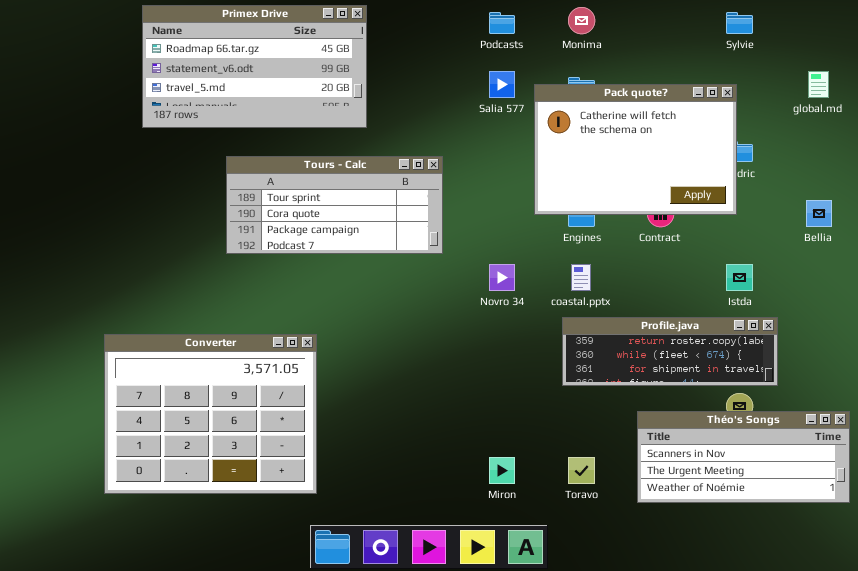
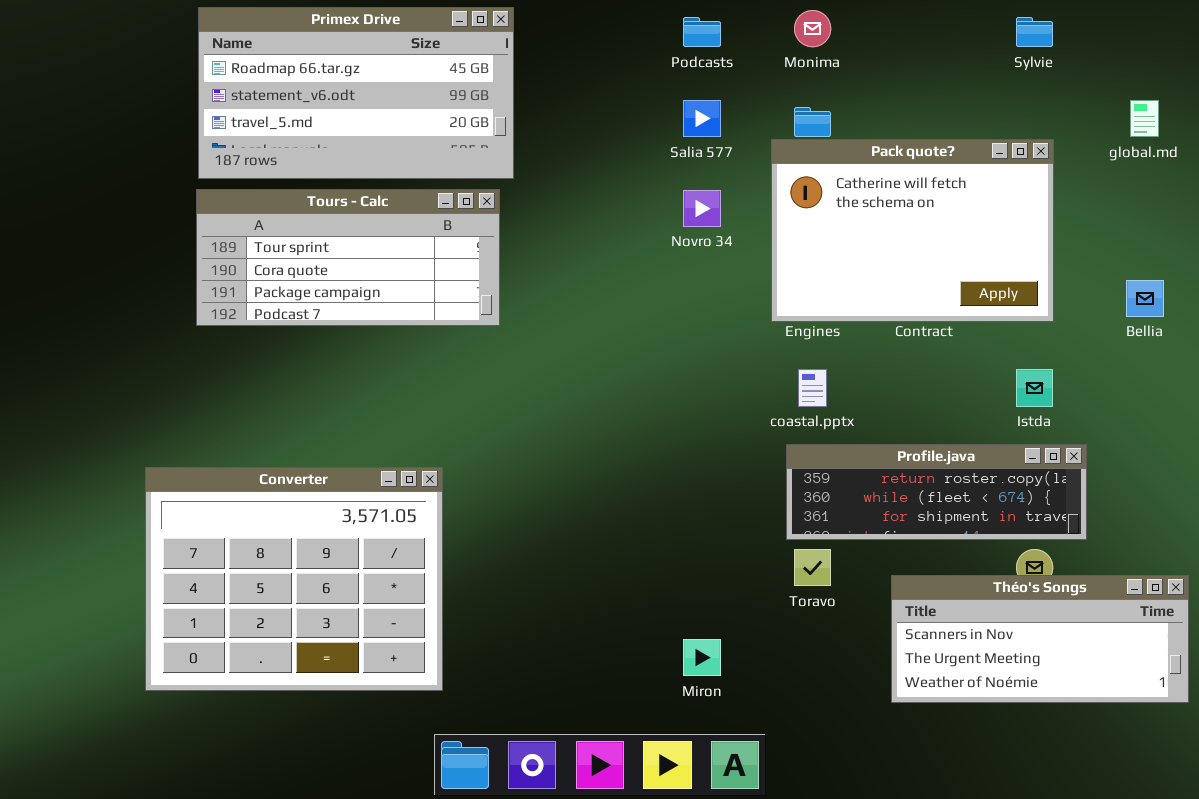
Pack quote?: [534,84,737,215] -> [771,139,1054,322], moved
Tours - Calc: [226,156,443,254] -> [196,189,500,326], moved
Novro 34: [489,264,515,291] -> [683,190,721,227], moved
Toravo: [568,457,595,484] -> [794,549,831,586], moved

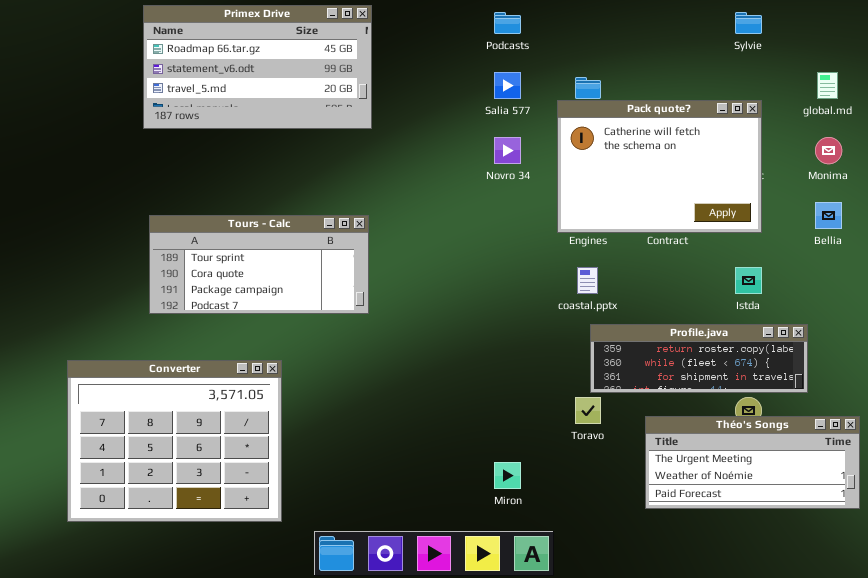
Monima: [794,10,831,47] -> [815,137,842,164], moved
Tours - Calc: [196,189,500,326] -> [149,215,369,314], moved
Profile.java: [786,444,1087,540] -> [590,324,808,393], moved
Converter: [145,467,443,691] -> [67,360,282,522], moved
Théo's Songs: [891,575,1189,703] -> [645,416,860,509], scrolled down 1 row

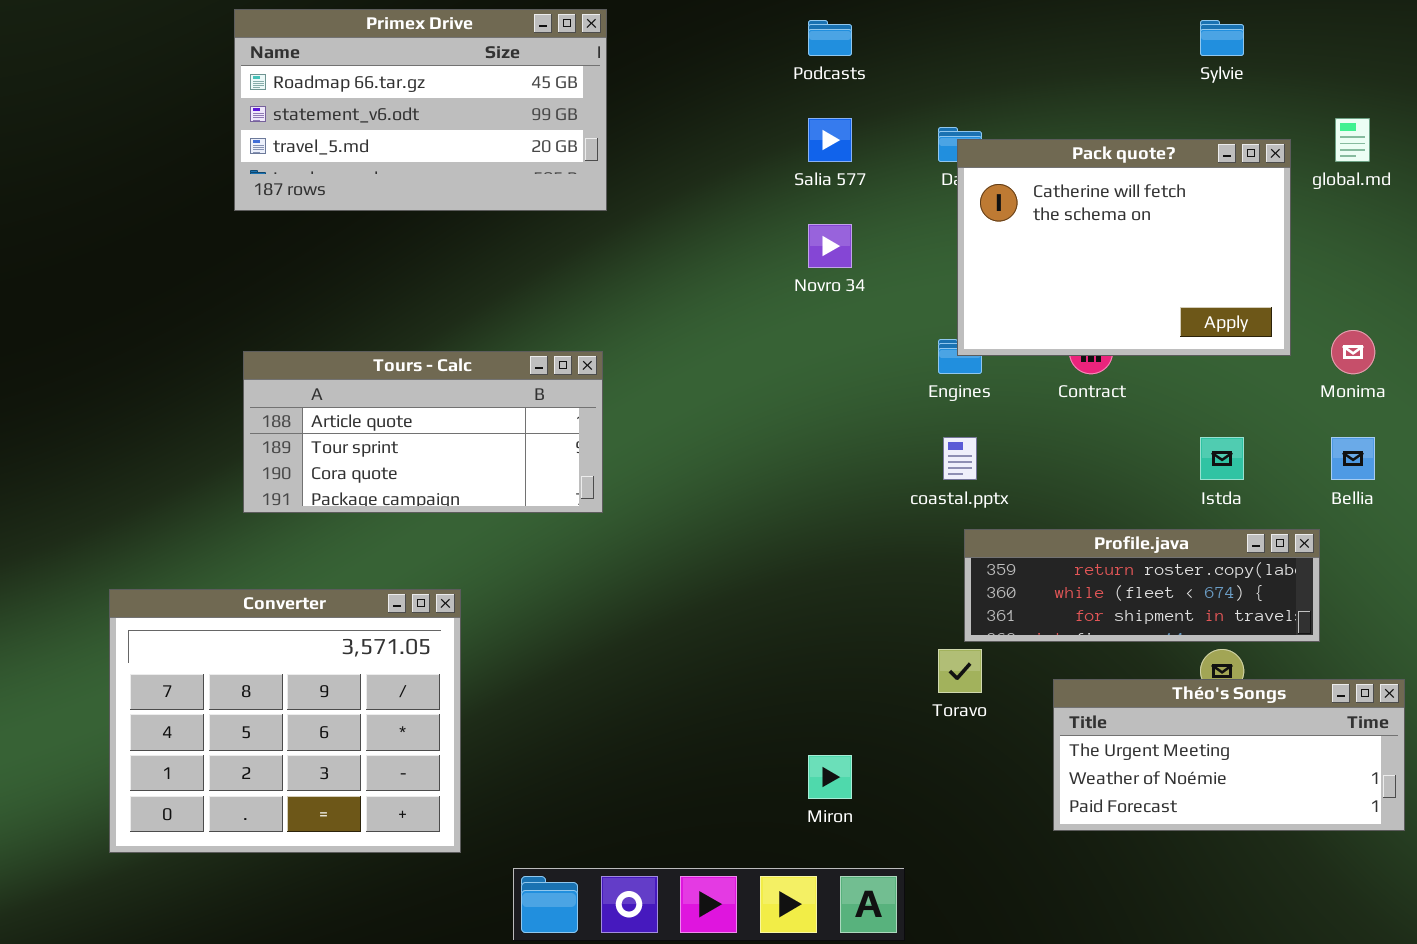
Pack quote?: [557,100,762,233] -> [957,139,1291,356], moved
Monima: [815,137,842,164] -> [1331,330,1375,374], moved
Bellia: [815,202,842,229] -> [1331,437,1375,480], moved
Tours - Calc: [149,215,369,314] -> [243,351,603,513], scrolled up 1 row

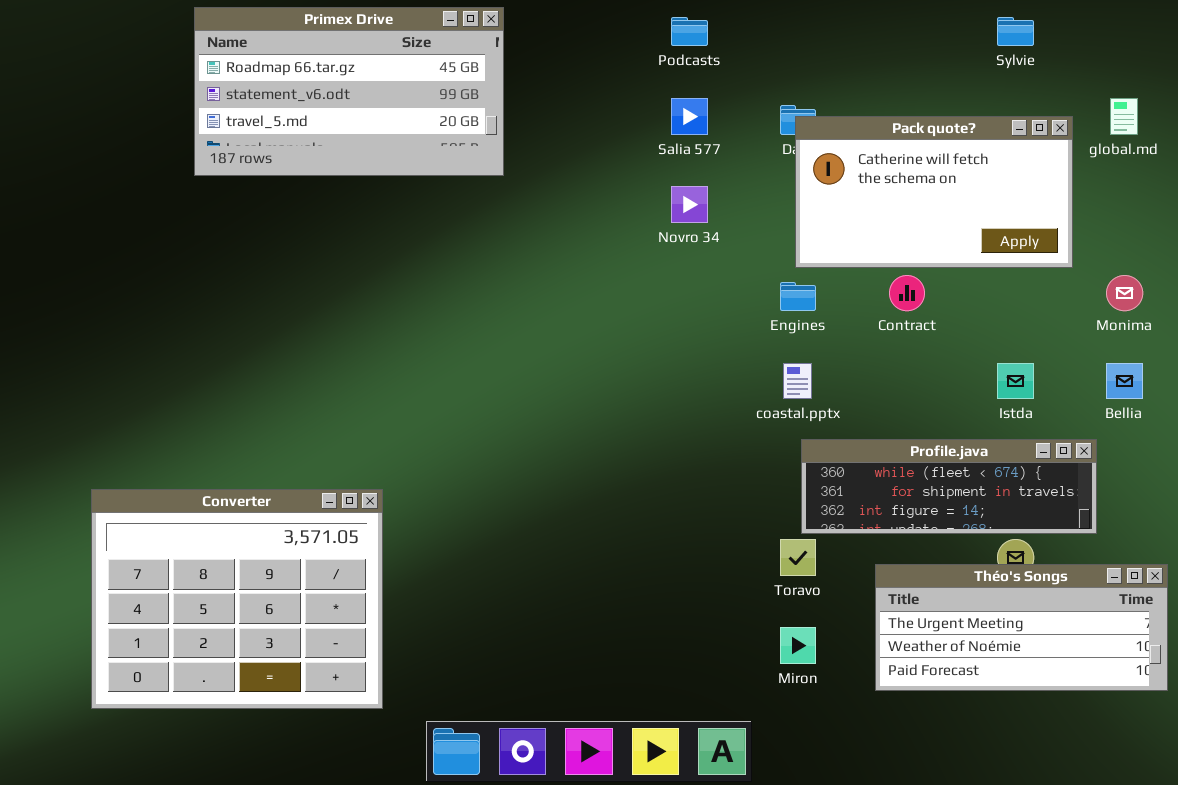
Pack quote?: [957,139,1291,356] -> [795,116,1073,268], resized
Tours - Calc: [243,351,603,513] -> none, closed
Profile.java: [964,529,1320,642] -> [801,439,1097,534], scrolled down 1 row
Miron: [808,755,852,799] -> [780,627,816,664], moved

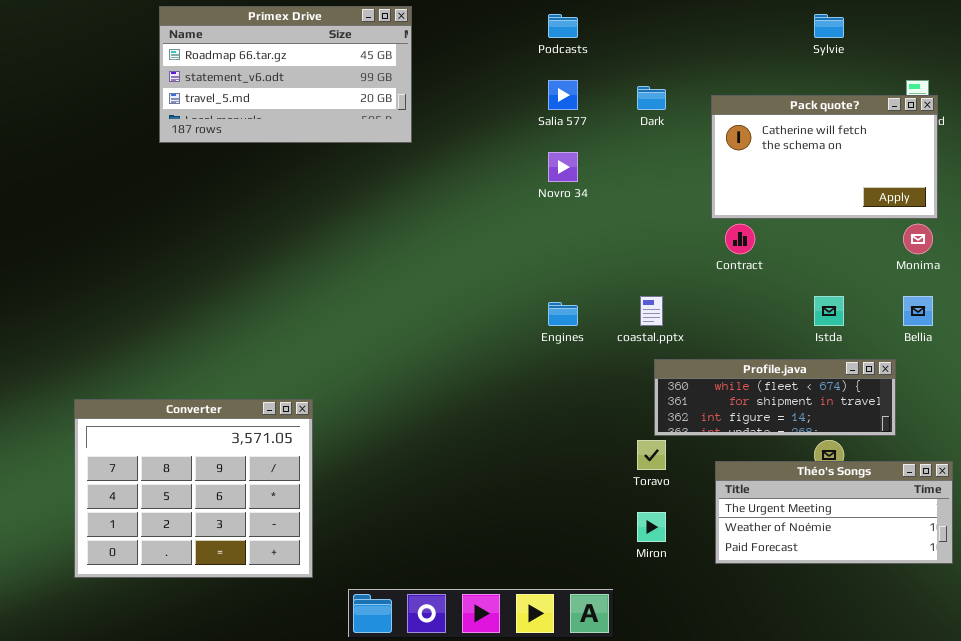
Pack quote?: [795,116,1073,268] -> [711,95,938,219], moved
Engines: [780,282,816,311] -> [548,302,578,326], moved

